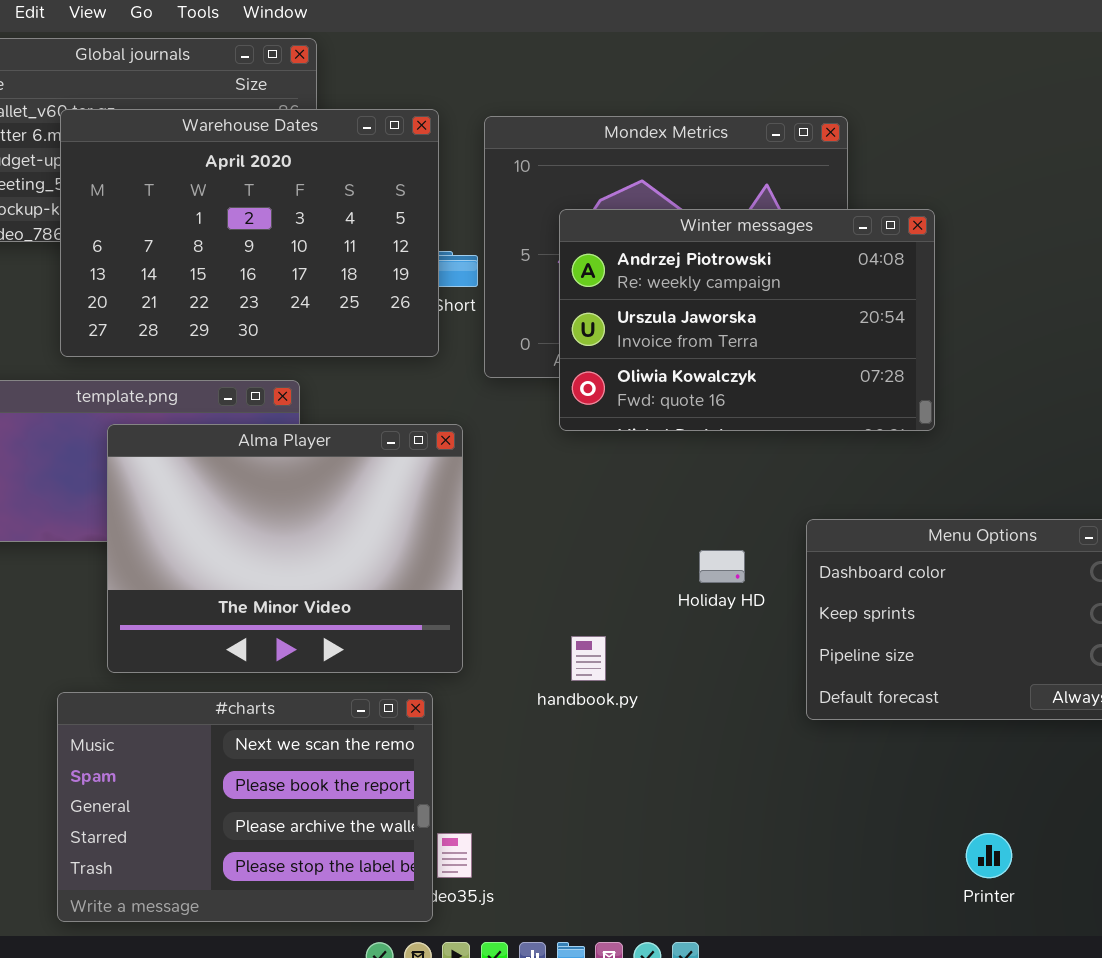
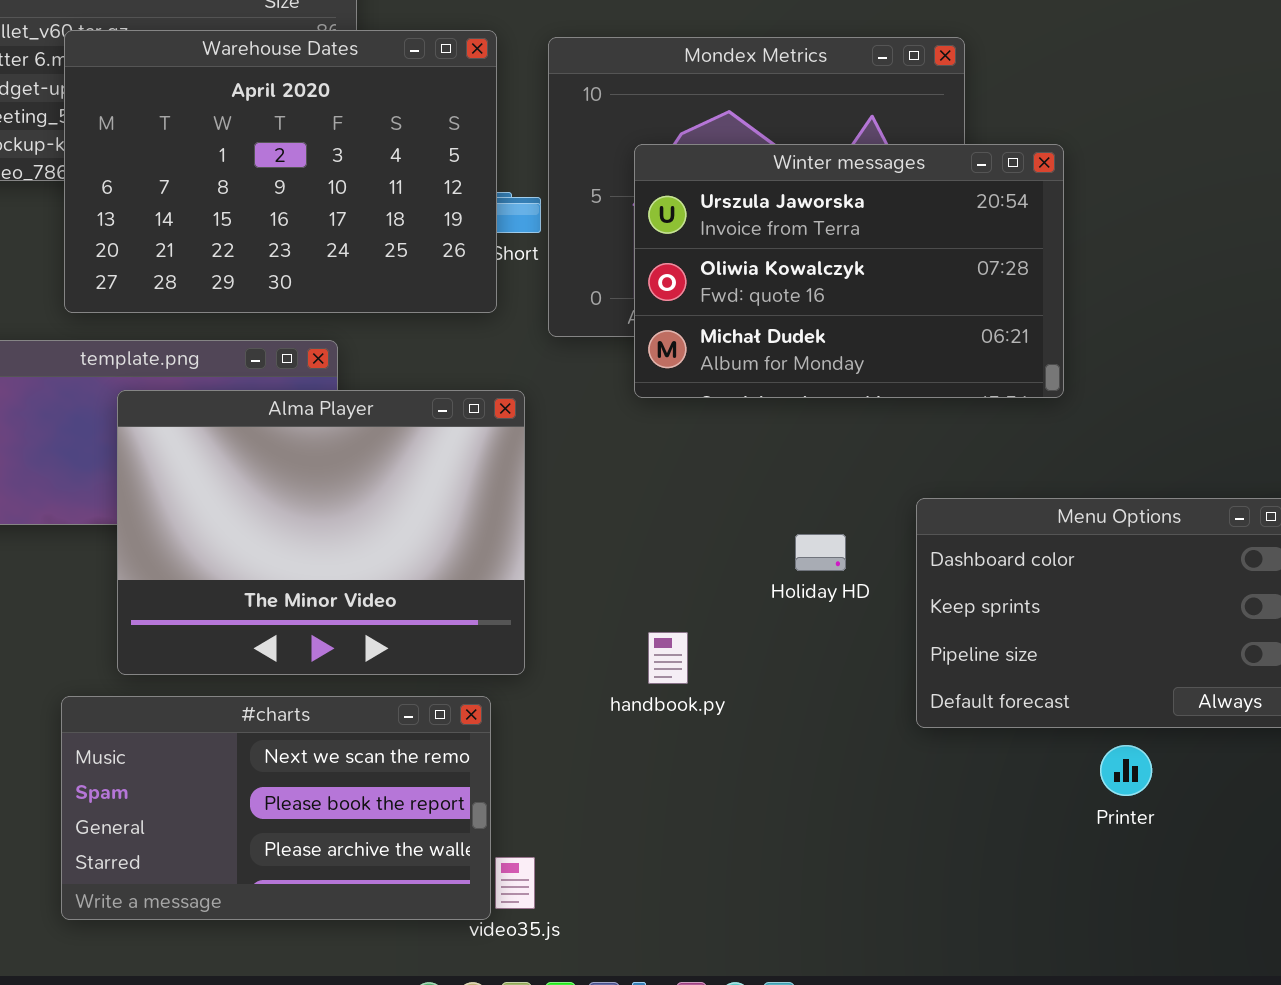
Winter messages: [559,209,935,431] -> [634,144,1064,398], scrolled down 1 row
#charts: [57,692,433,922] -> [61,696,491,920], resized
Printer: [966,833,1012,878] -> [1100,745,1152,796], moved

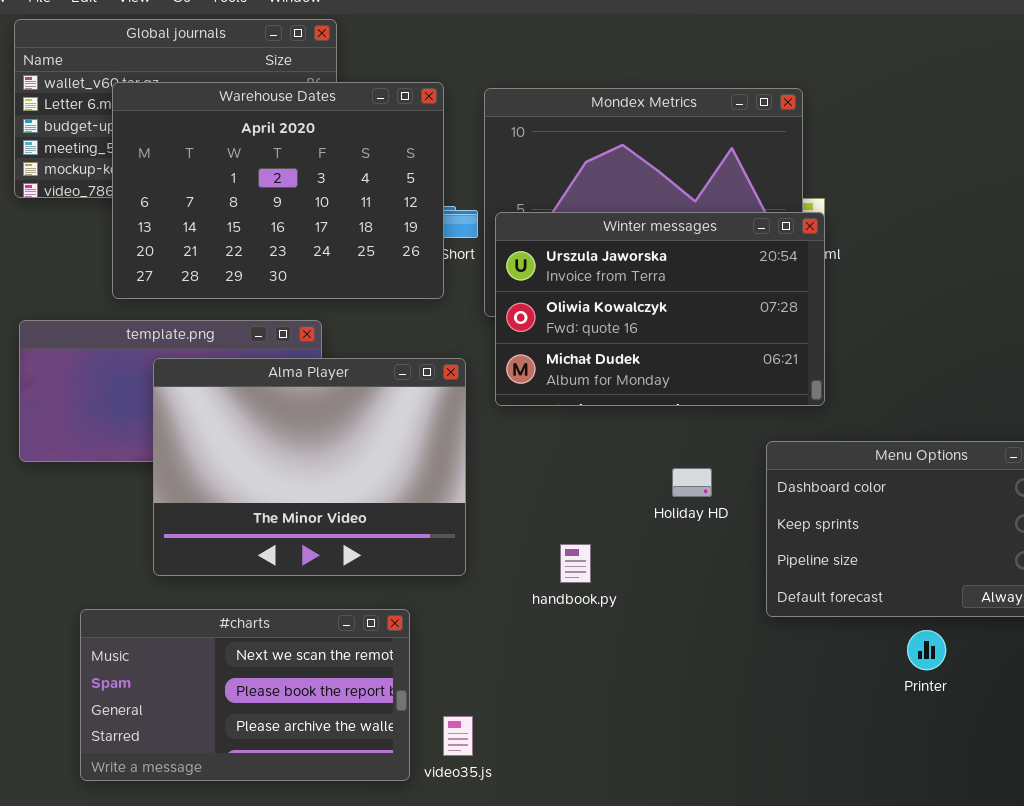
Winter messages: [634,144,1064,398] -> [495,212,825,406], moved
#charts: [61,696,491,920] -> [80,609,410,781], moved

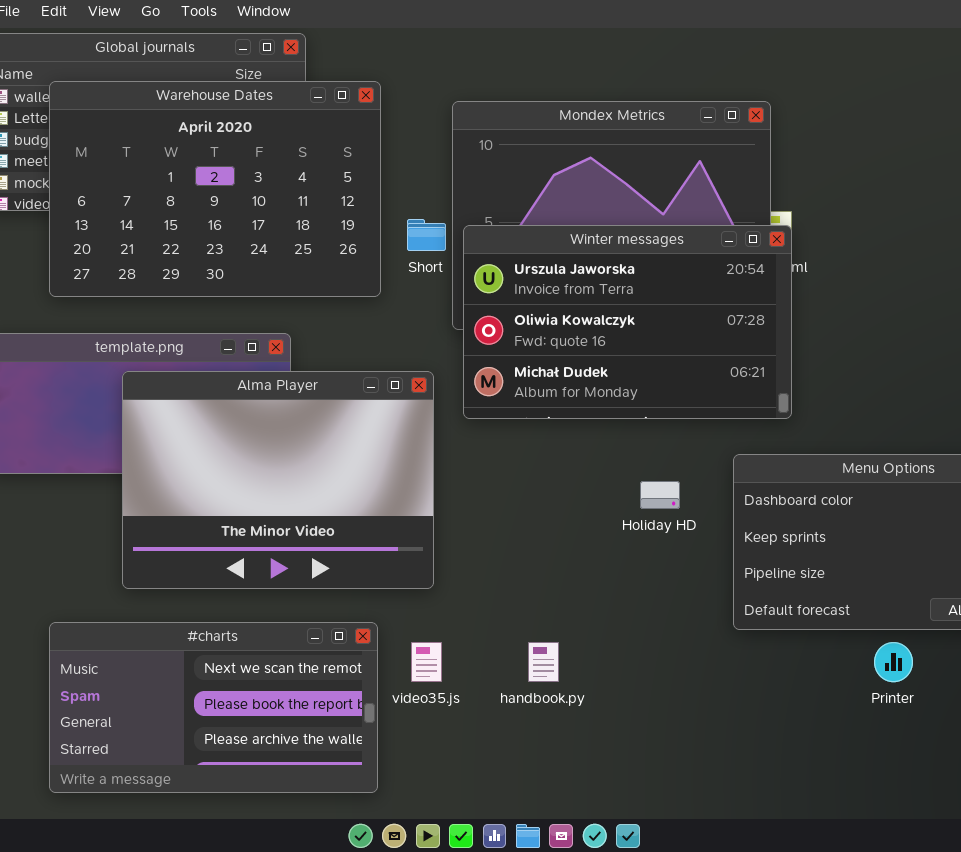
Warehouse Dates: [112,82,444,299] -> [49,81,381,297], moved
handbook.py: [560,544,591,583] -> [528,642,559,682], moved
video35.js: [443,716,473,756] -> [411,642,442,682], moved

